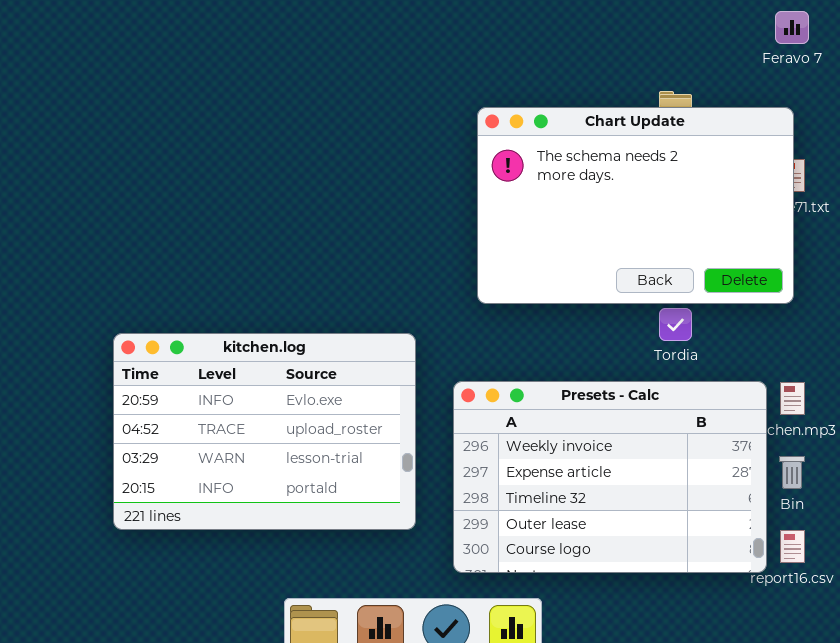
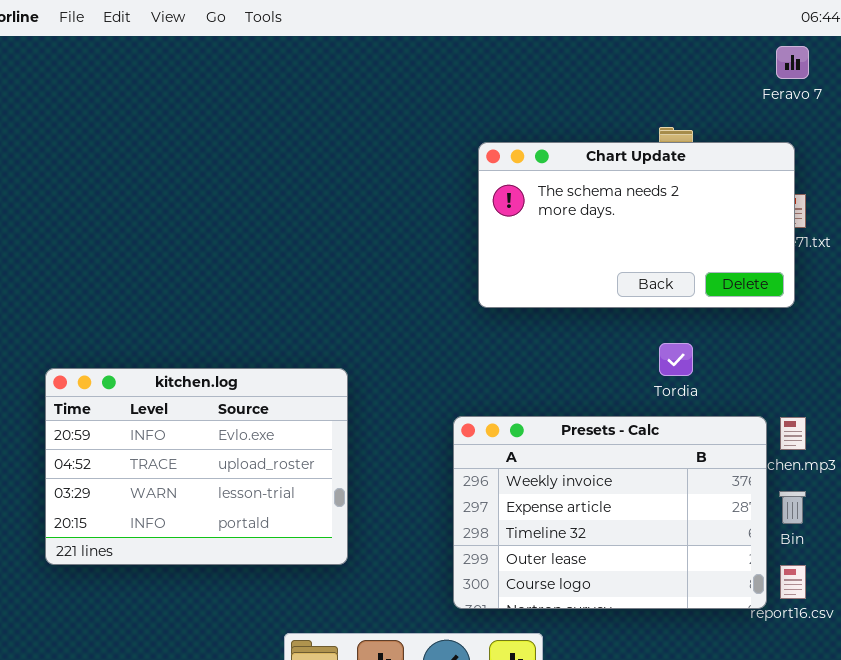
Chart Update: [477,107,794,304] -> [478,142,795,308], resized
kitchen.log: [113,333,416,530] -> [45,368,348,565], moved

